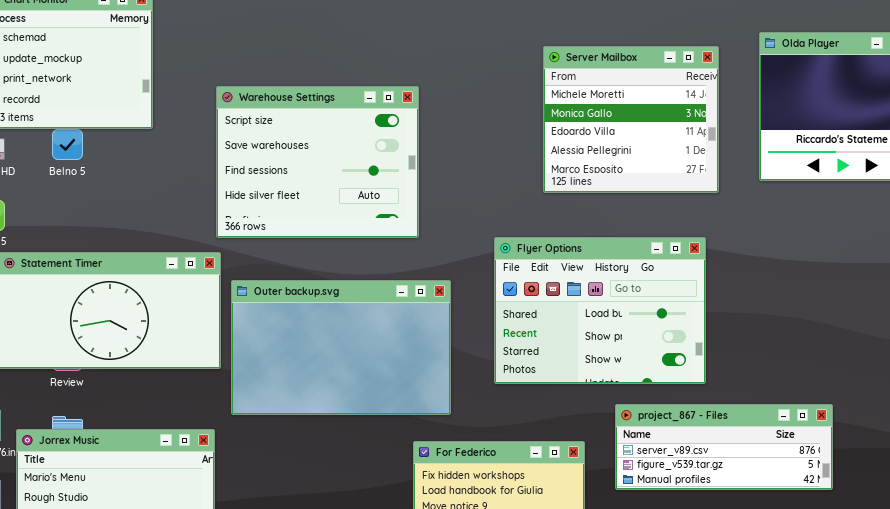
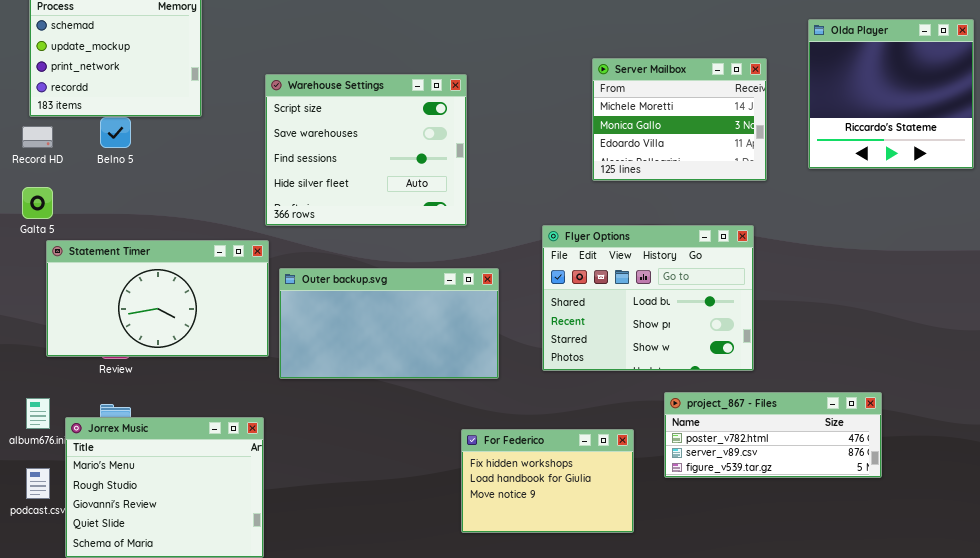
Server Mailbox: [543,46,719,193] -> [592,58,767,181], resized
Outer backup.svg: [231,280,451,415] -> [279,268,499,379], resized
project_867 - Files: [615,404,833,490] -> [664,392,882,478], scrolled up 1 row

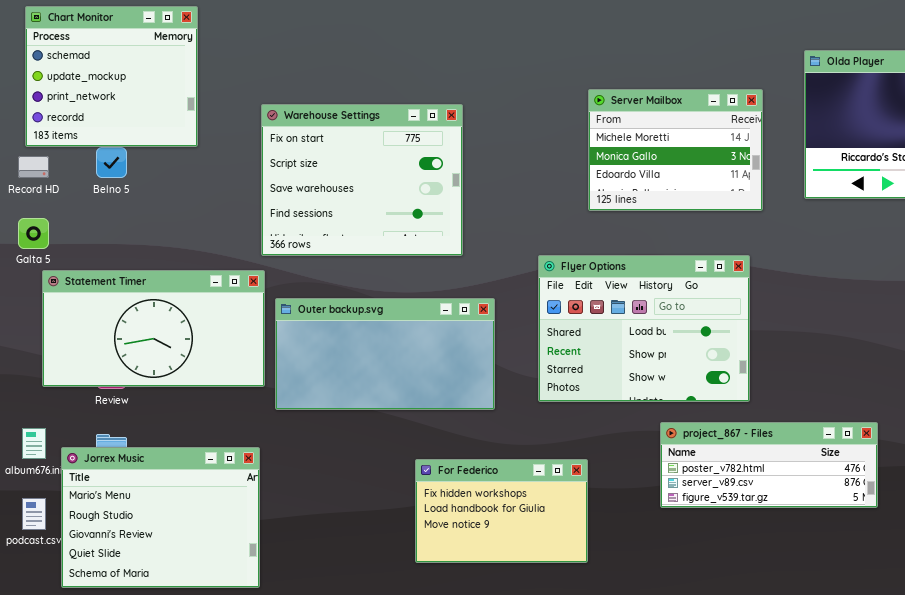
Warehouse Settings: [265,74,467,226] -> [261,104,463,256], scrolled up 1 row
For Federico: [461,429,634,533] -> [415,459,588,563], moved

